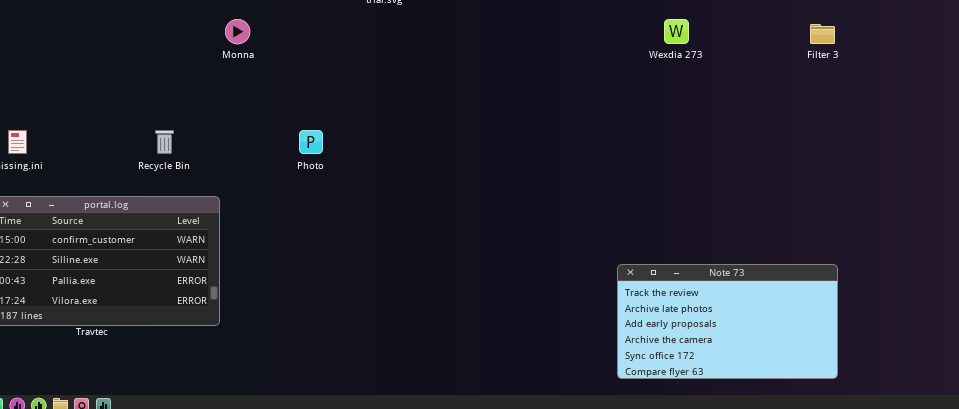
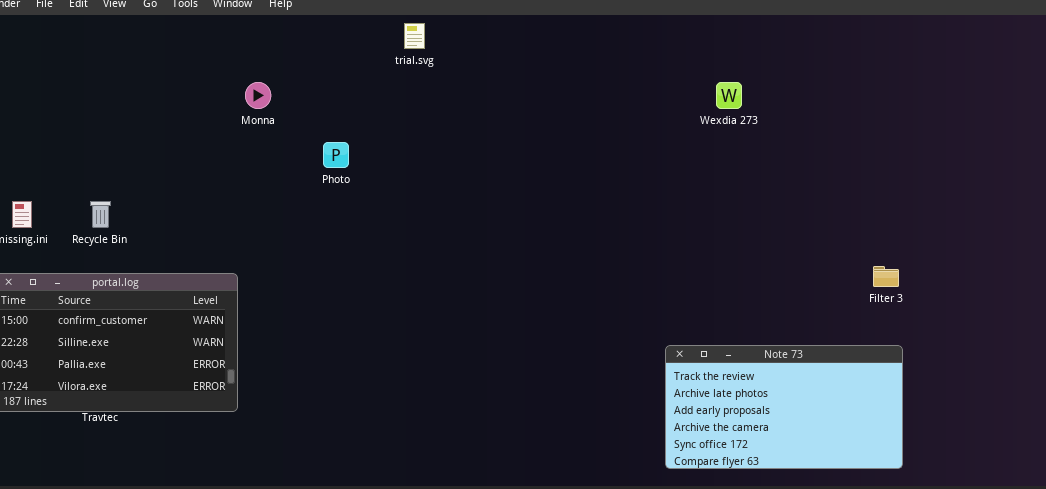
Filter 3: [810,24,835,44] -> [873,266,899,287], moved
Recycle Bin: [155,130,174,154] -> [90,201,111,228], moved
Photo: [299,130,323,154] -> [323,142,349,168], moved

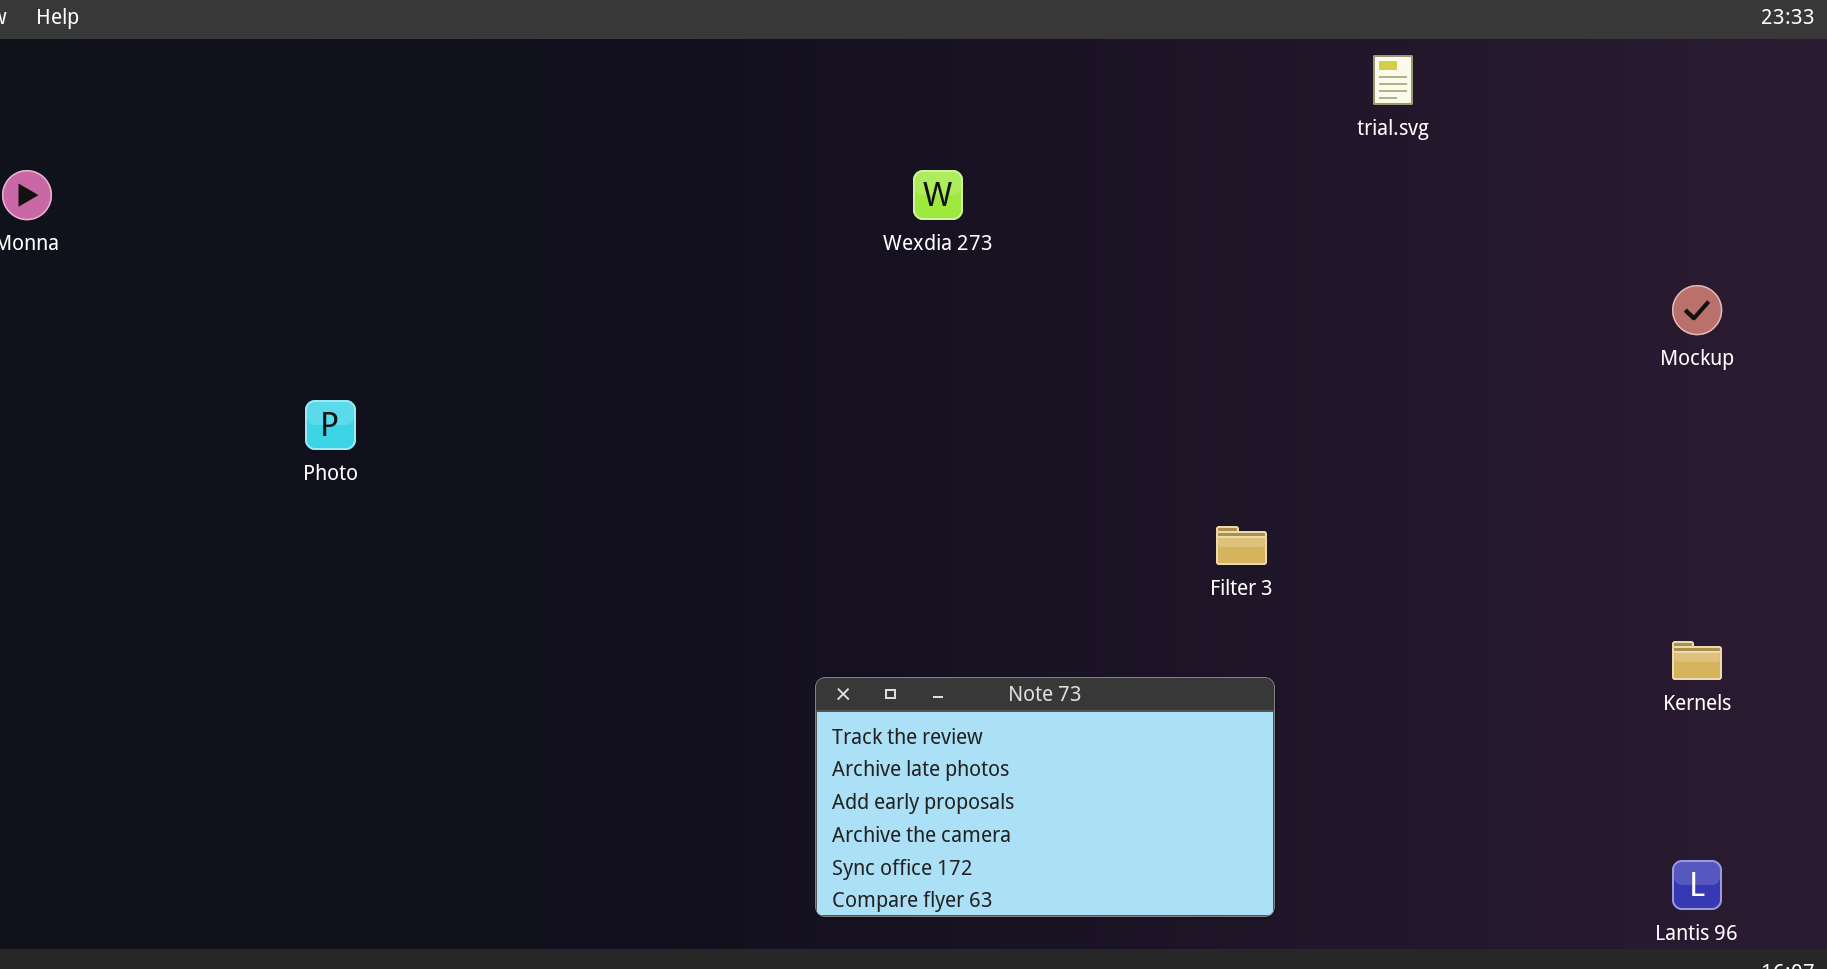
trial.svg: [404,23,425,49] -> [1373,55,1413,105], moved
Photo: [323,142,349,168] -> [305,400,356,450], moved

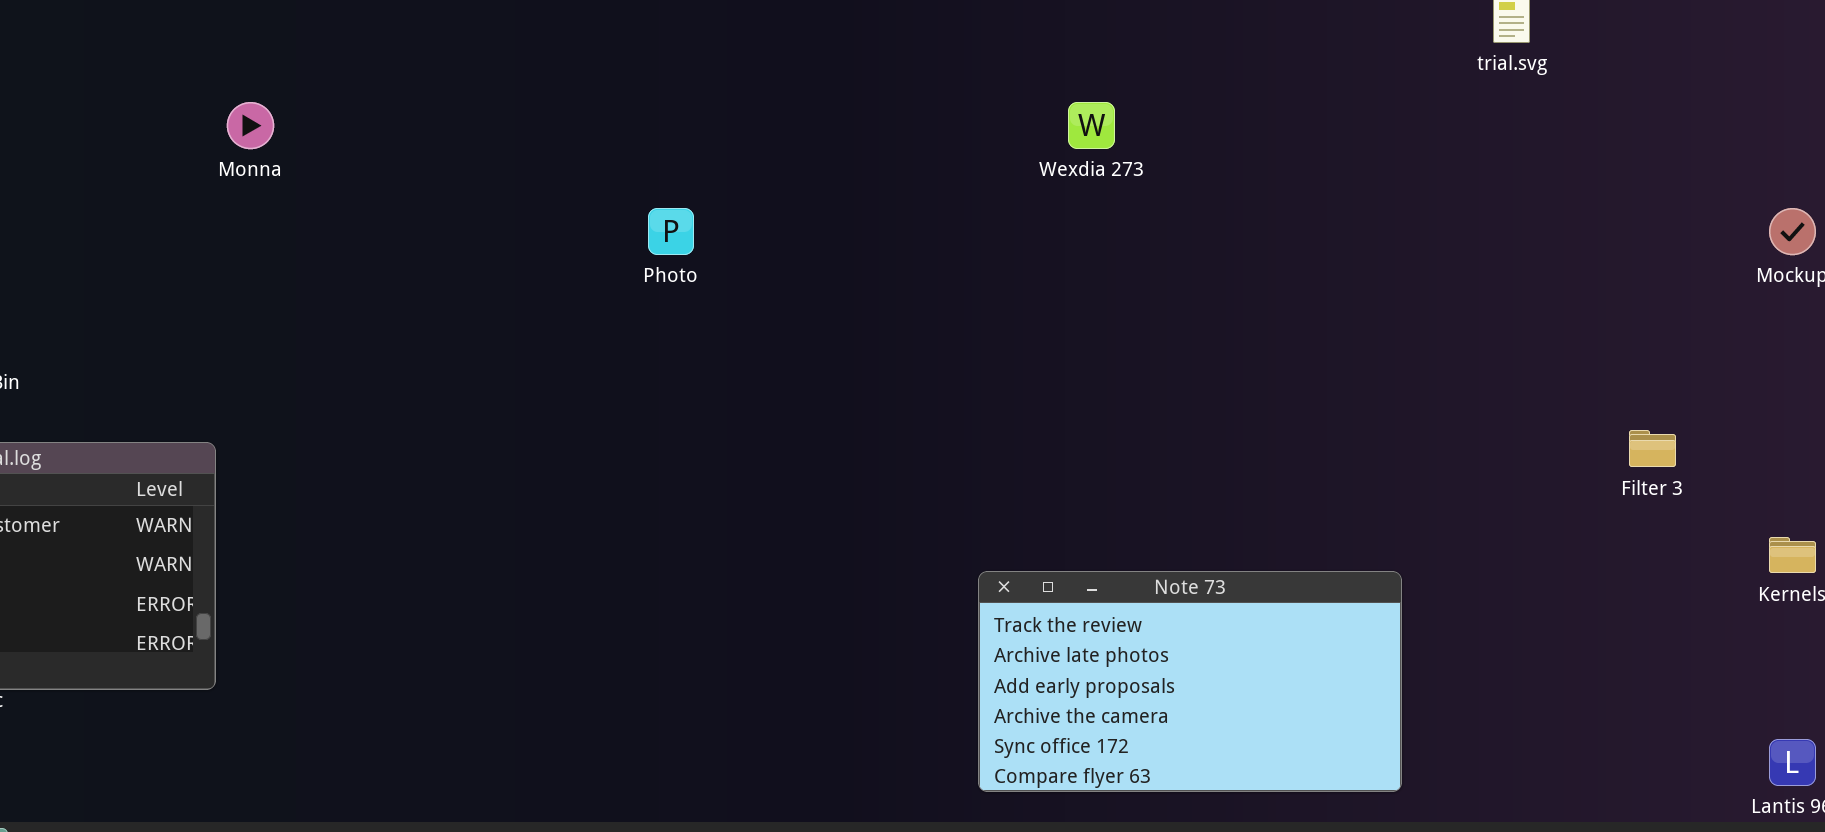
Photo: [305,400,356,450] -> [648,208,694,255], moved
Filter 3: [1216,526,1267,565] -> [1629,430,1676,467], moved

